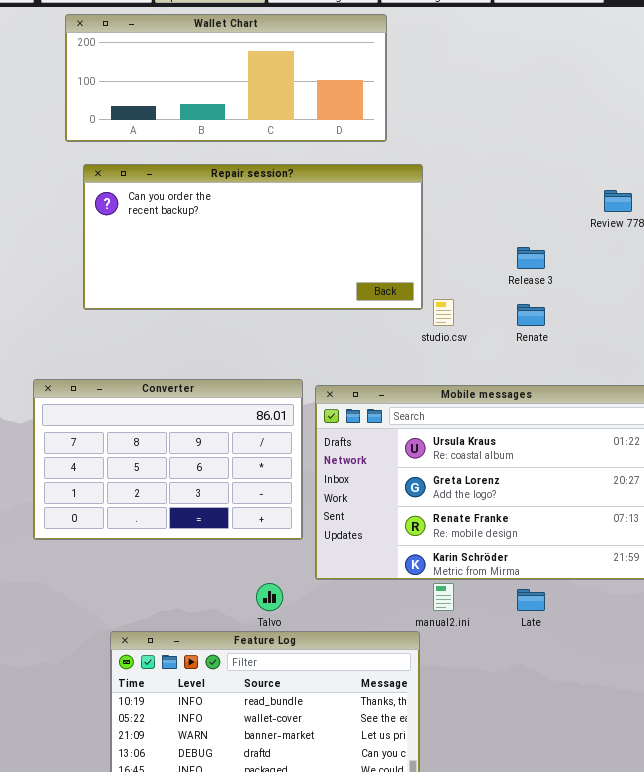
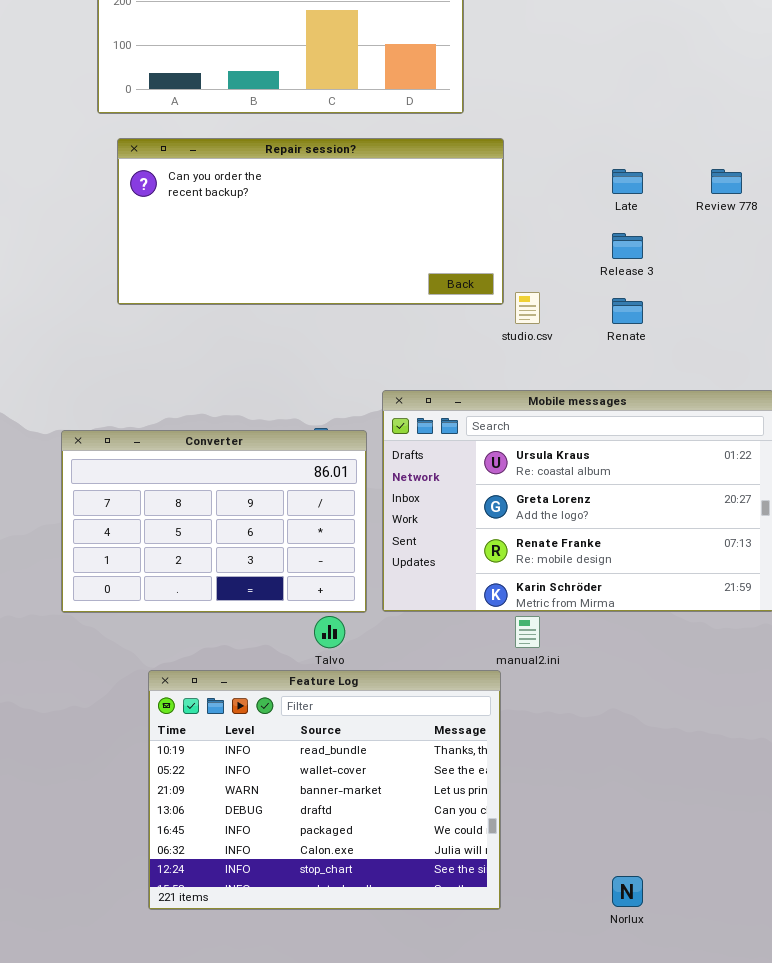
Converter: [33,379,303,540] -> [61,430,367,613], moved
Late: [517,589,545,611] -> [612,169,643,194], moved

